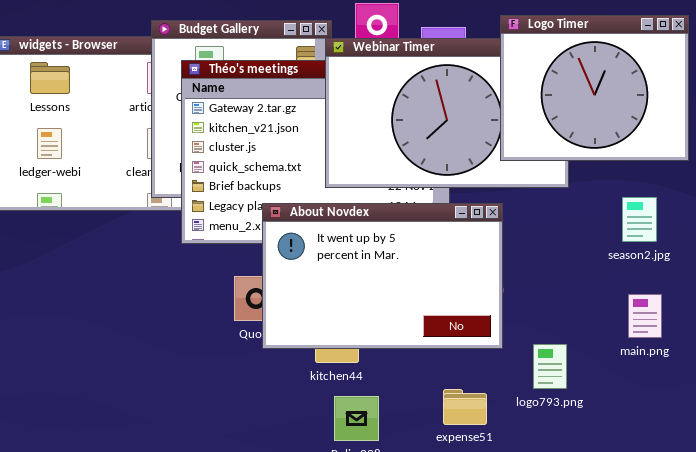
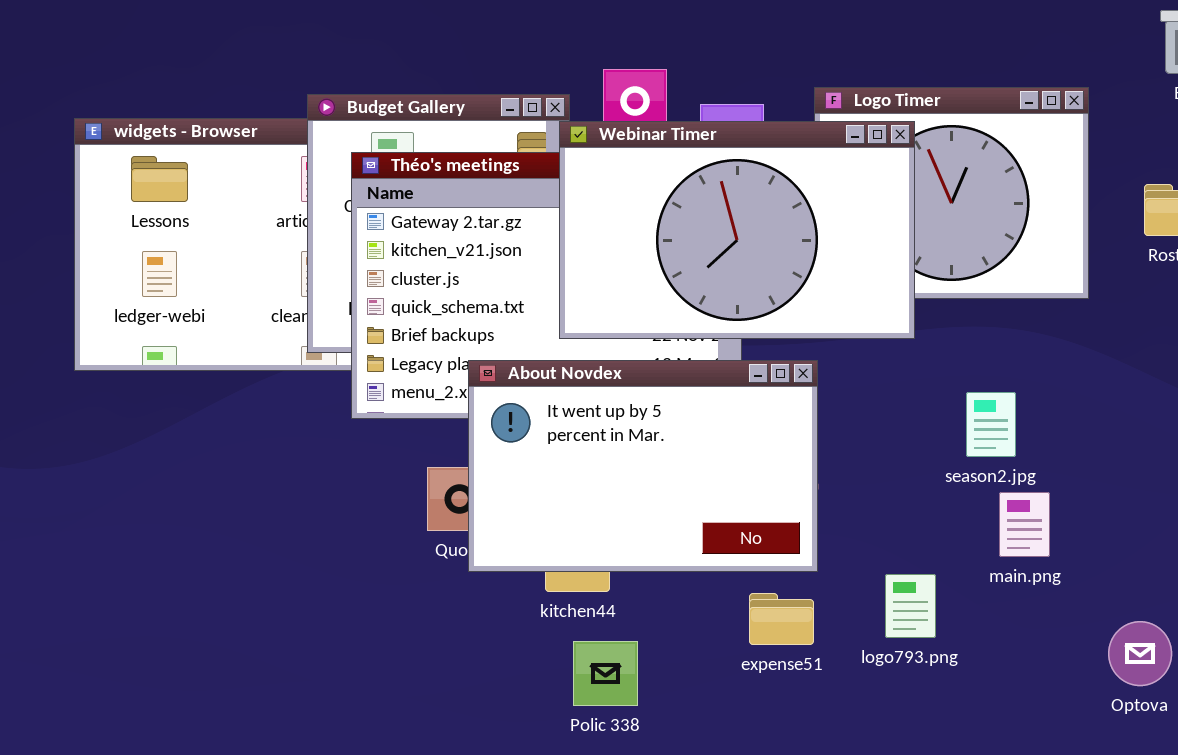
Webinar Timer: [325,38,569,188] -> [559,121,915,339], raised
season2.jpg: [622,197,657,242] -> [966,392,1016,457], moved
logo793.png: [533,344,567,389] -> [885,574,936,638], moved
expense51: [443,389,487,425] -> [749,593,814,645], moved

